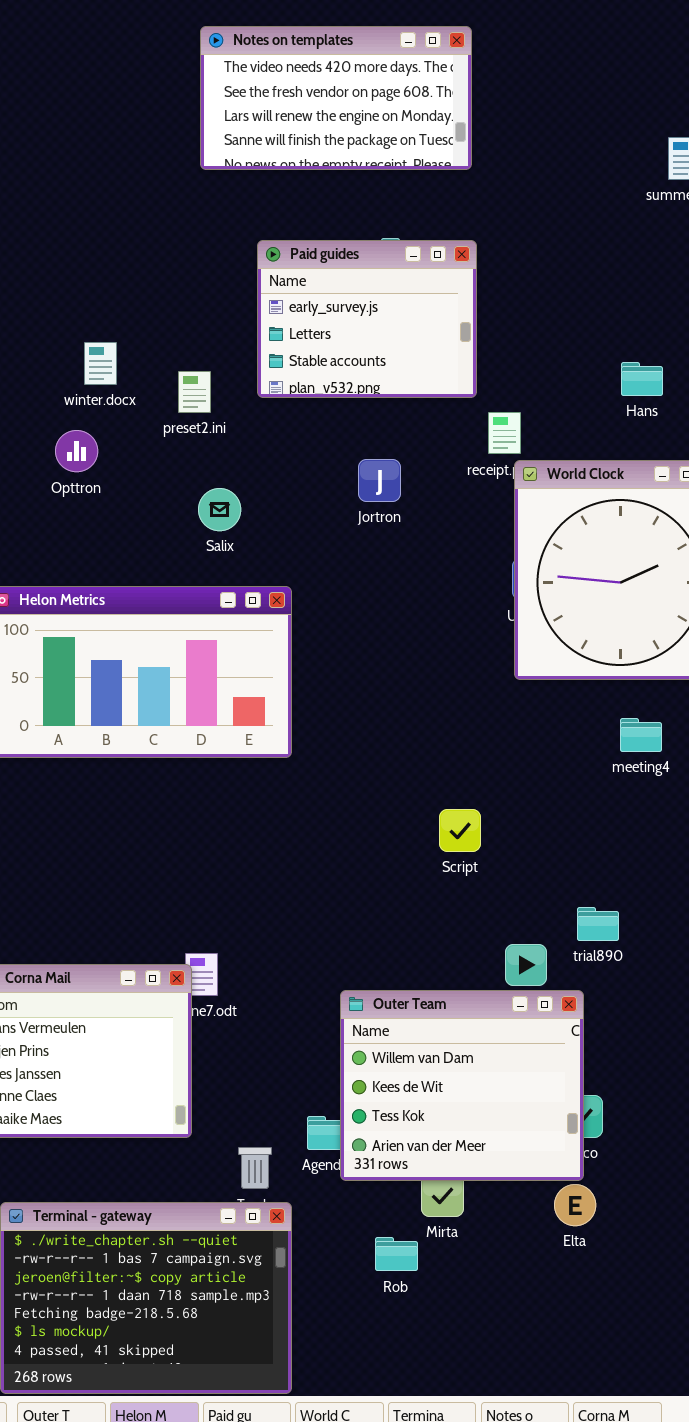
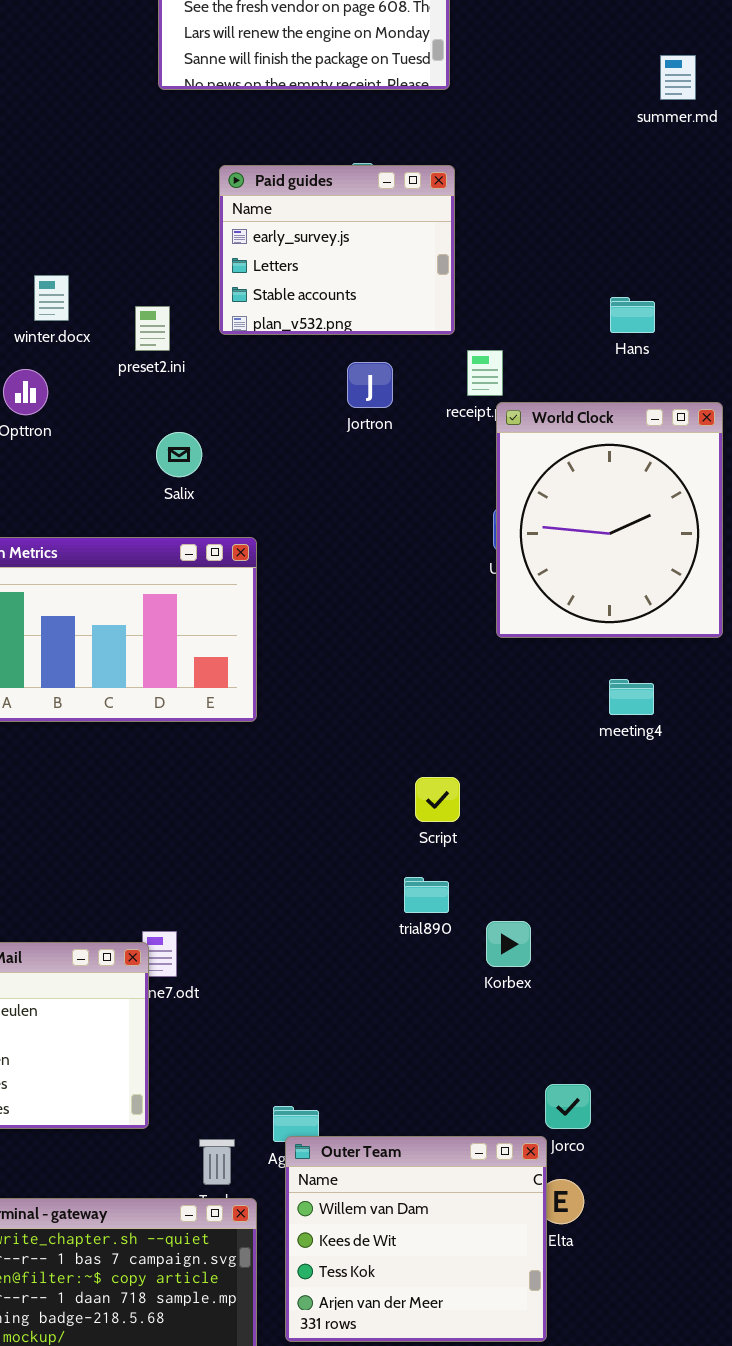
Jortron: [358,459,401,502] -> [347,362,393,408], moved
trial890: [577,907,619,941] -> [404,877,449,913], moved
Outer Team: [340,990,584,1181] -> [285,1136,547,1342], moved

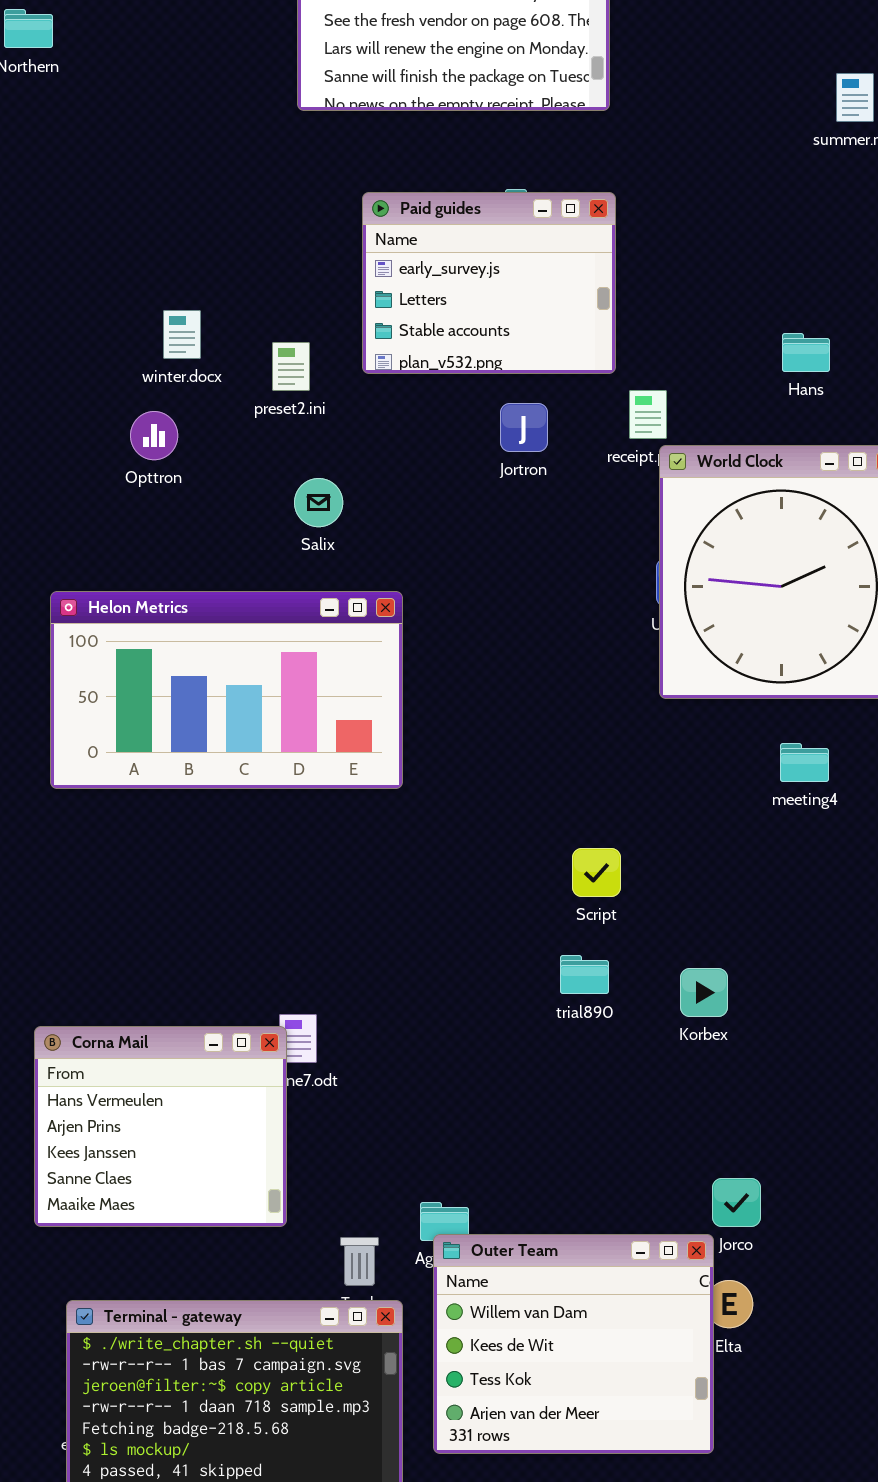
Korbex: [486,921,531,967] -> [680,968,728,1017], moved

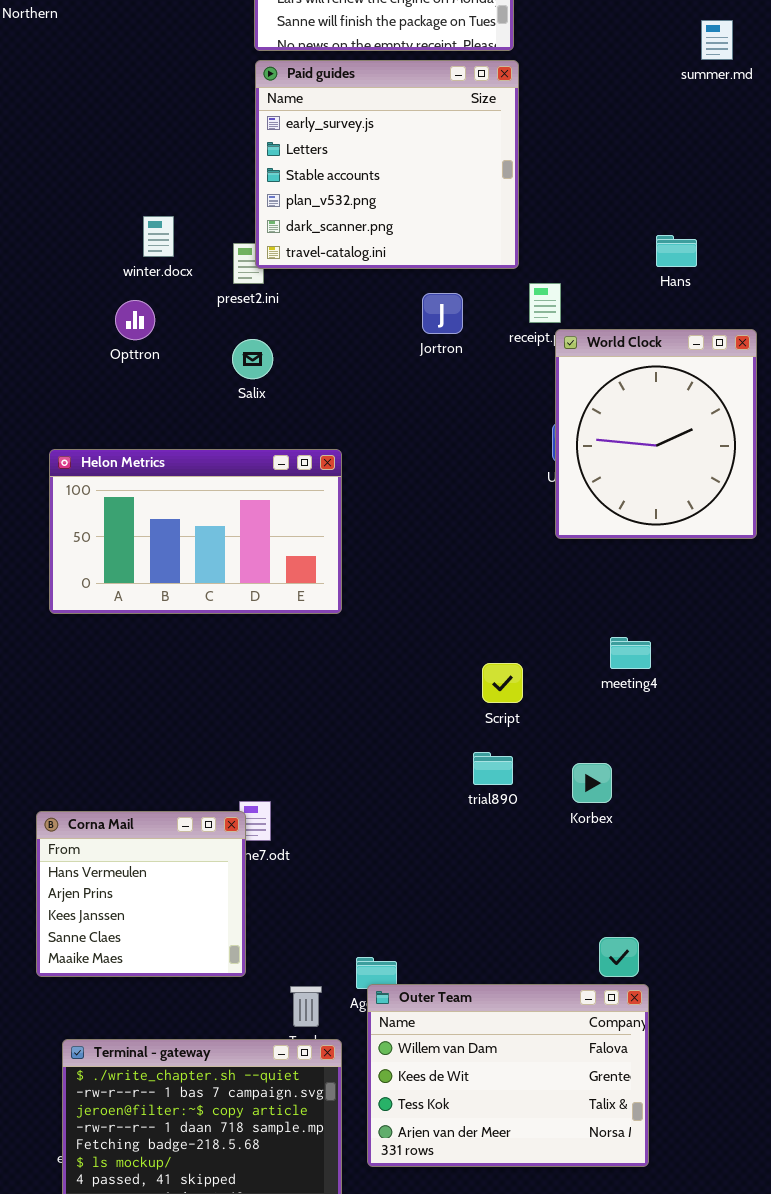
Paid guides: [362,192,616,374] -> [255,60,519,269], resized
Salix: [294,478,343,527] -> [232,339,273,379], moved
meeting4: [780,743,829,782] -> [610,637,651,669], moved
Outer Team: [433,1234,714,1454] -> [367,984,649,1167], resized

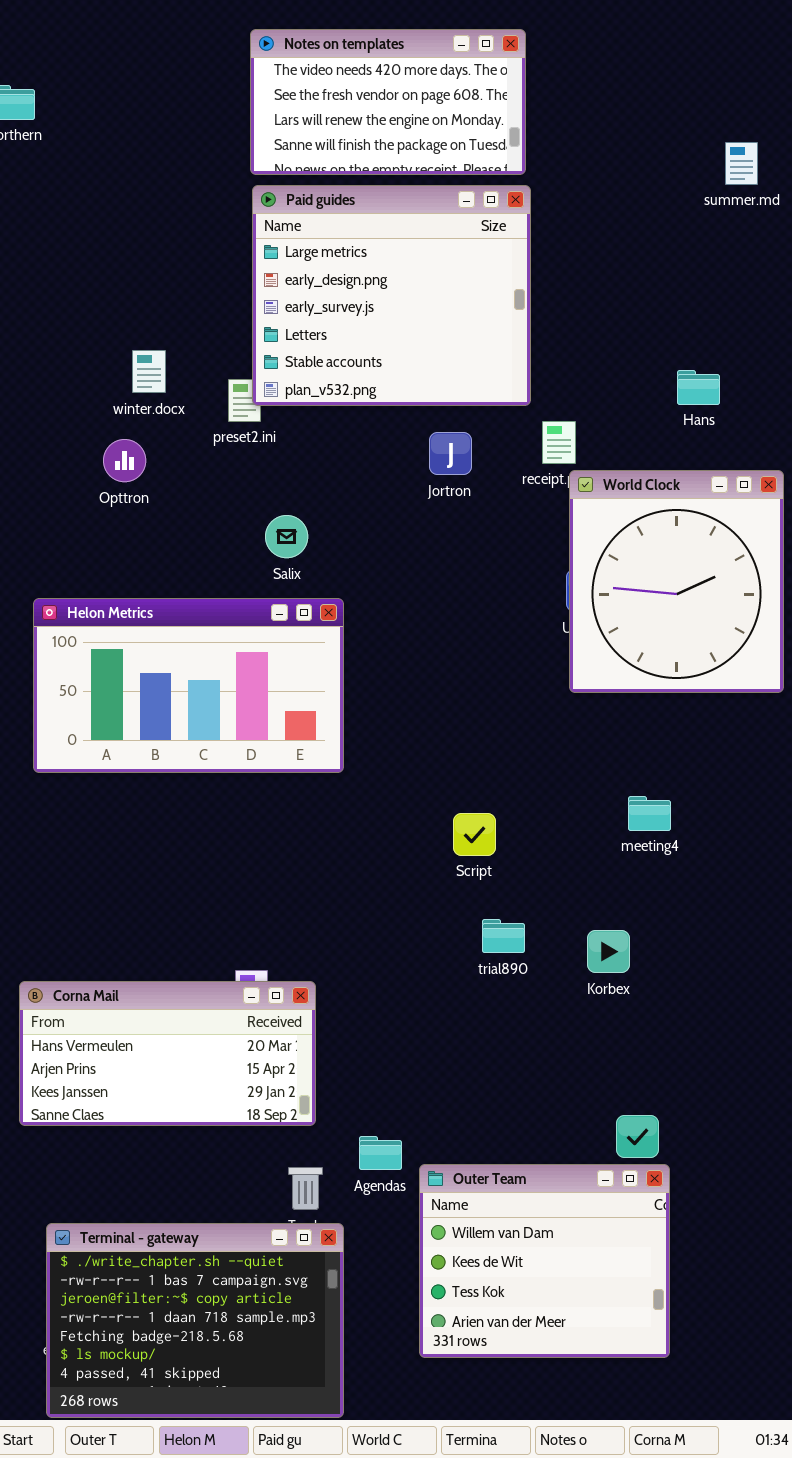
Paid guides: [255,60,519,269] -> [252,185,531,406], scrolled up 2 rows
Salix: [232,339,273,379] -> [265,515,308,558], moved
Script: [482,663,523,703] -> [453,813,496,856], moved
Corna Mail: [36,811,246,977] -> [19,981,316,1126], resized
Outer Team: [367,984,649,1167] -> [419,1164,670,1358], resized

